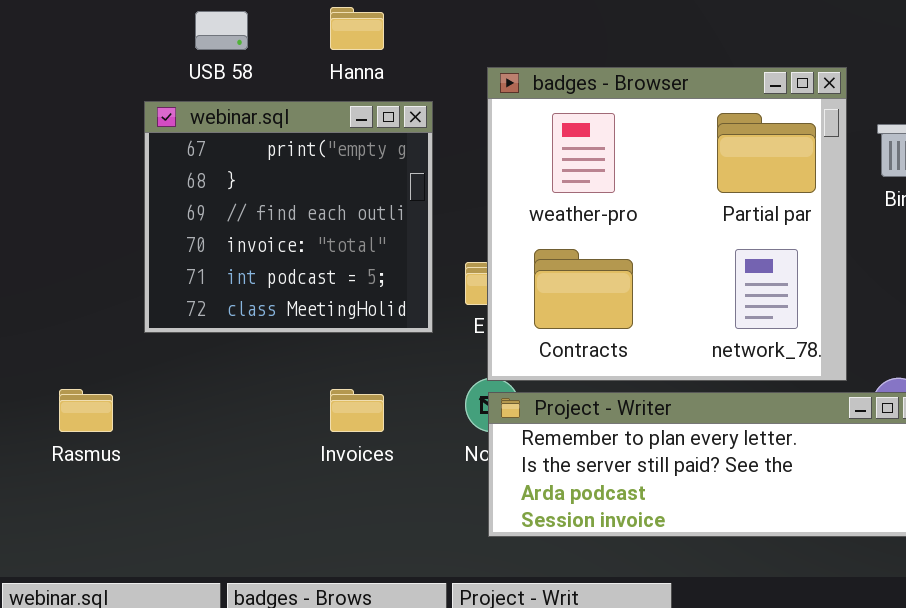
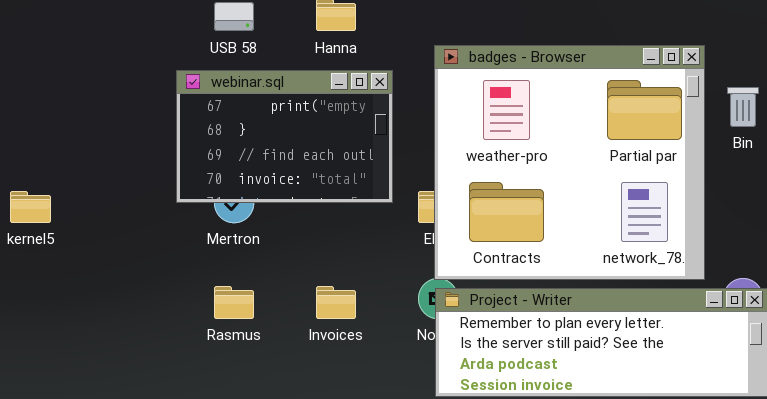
webinar.sql: [144,101,433,333] -> [176,70,393,203], resized
Rasmus: [59,389,113,432] -> [214,286,254,319], moved

